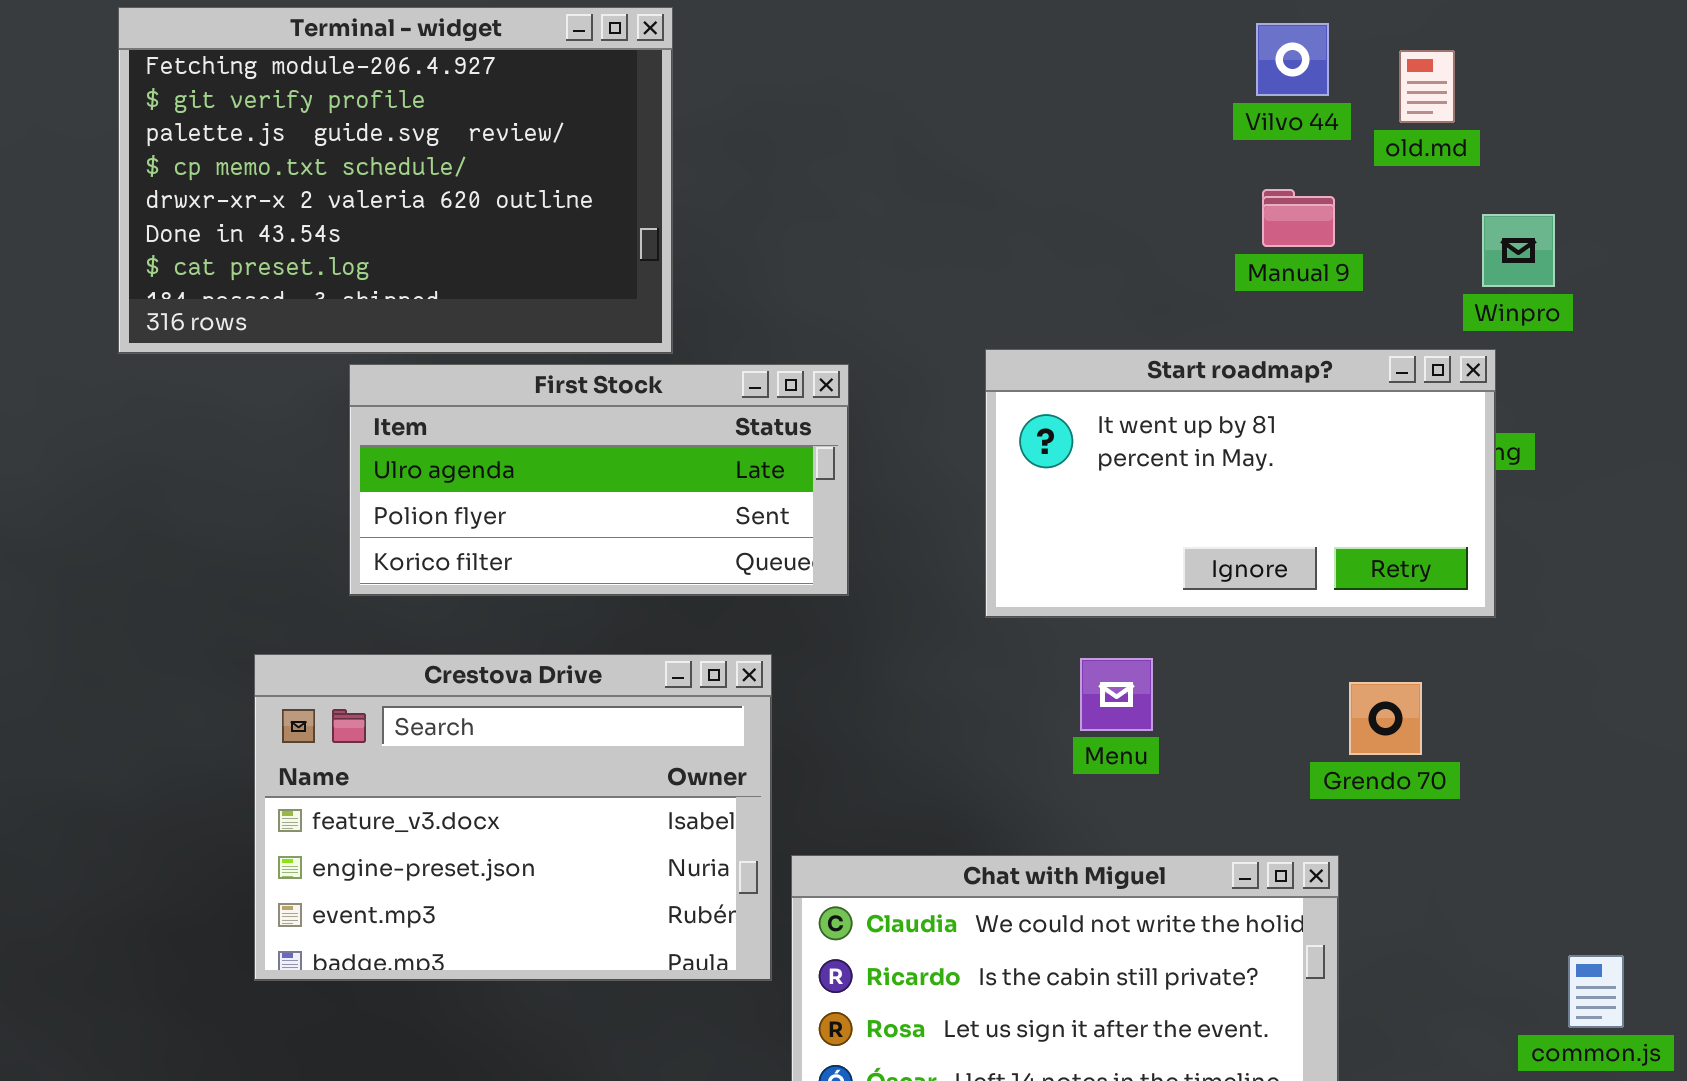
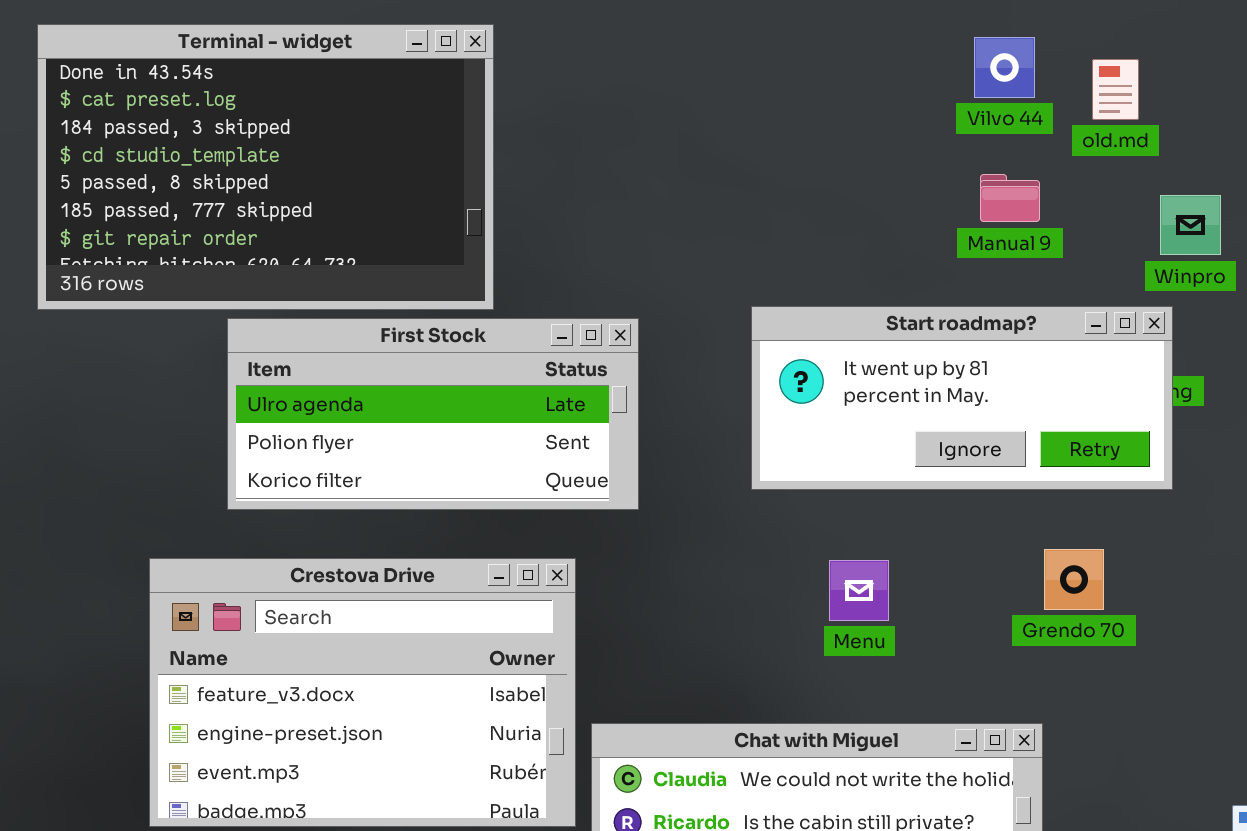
Terminal - widget: [118,7,673,354] -> [37,24,494,310], scrolled down 5 rows
Start roadmap?: [985,349,1496,618] -> [751,306,1173,490], resized
Grendo 70: [1349,682,1422,755] -> [1044,549,1104,610], moved

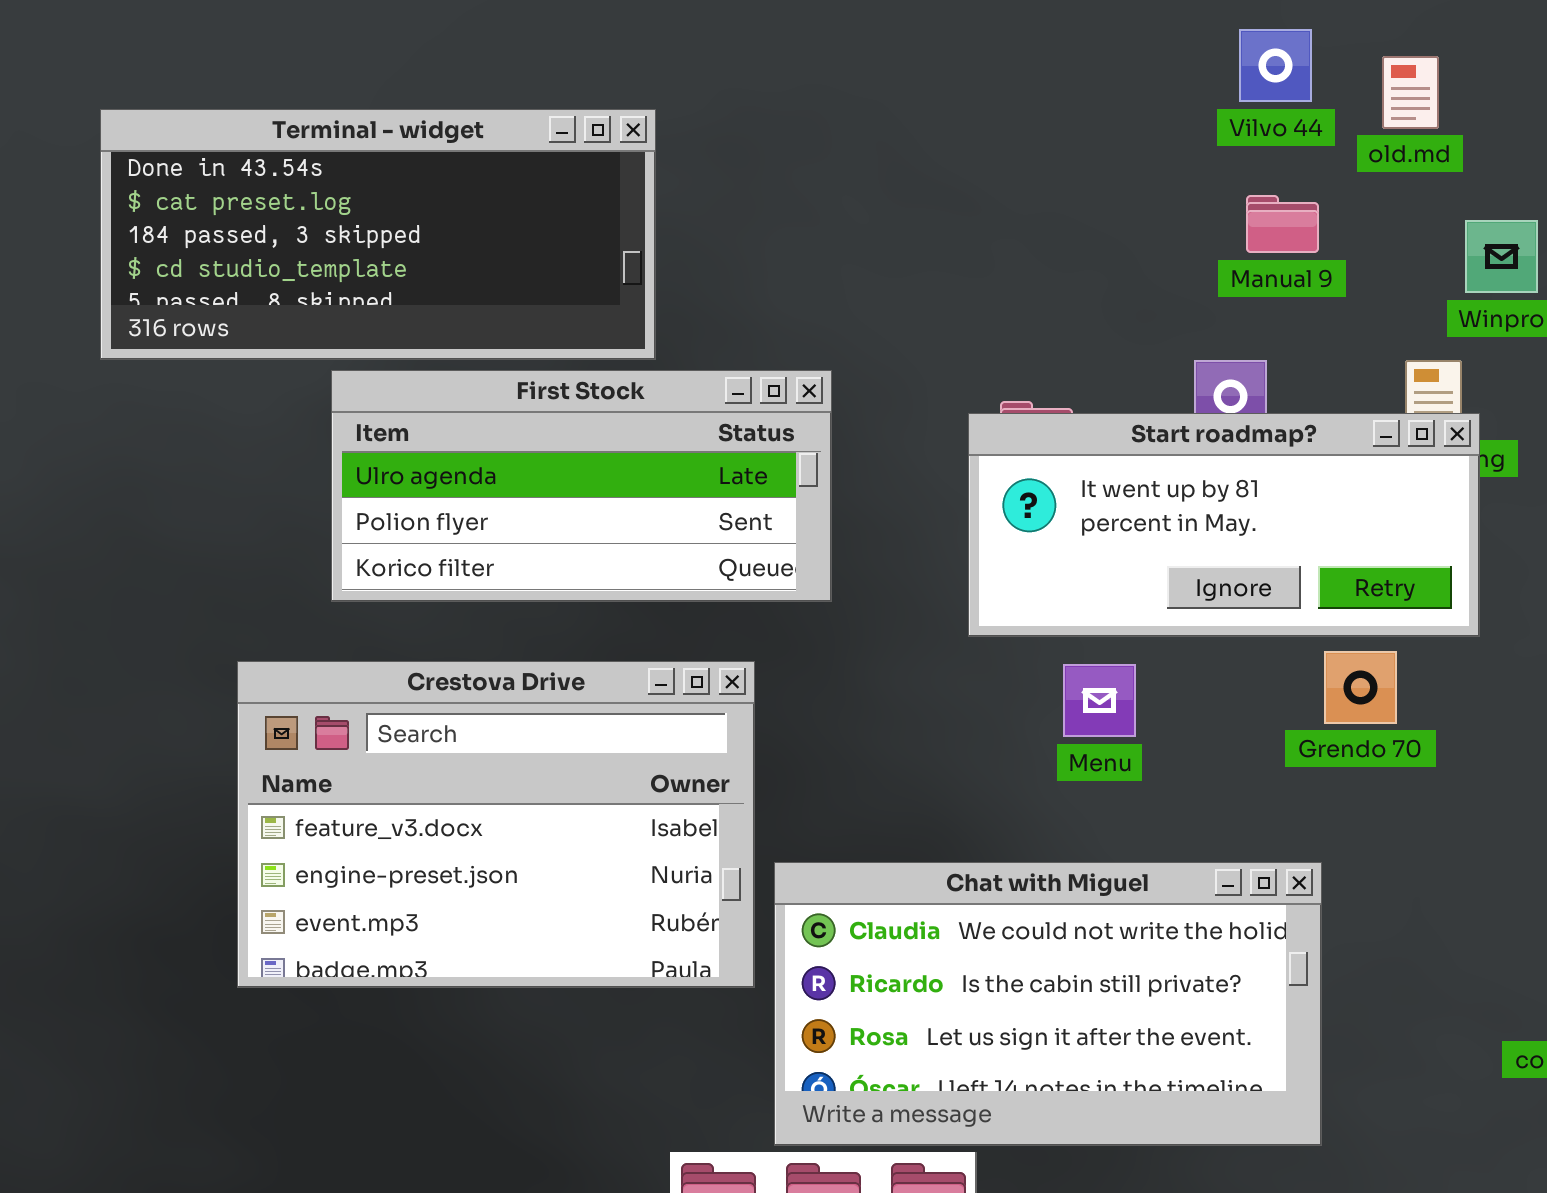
Terminal - widget: [37,24,494,310] -> [100,109,656,360], resized
Start roadmap?: [751,306,1173,490] -> [968,413,1480,637], moved

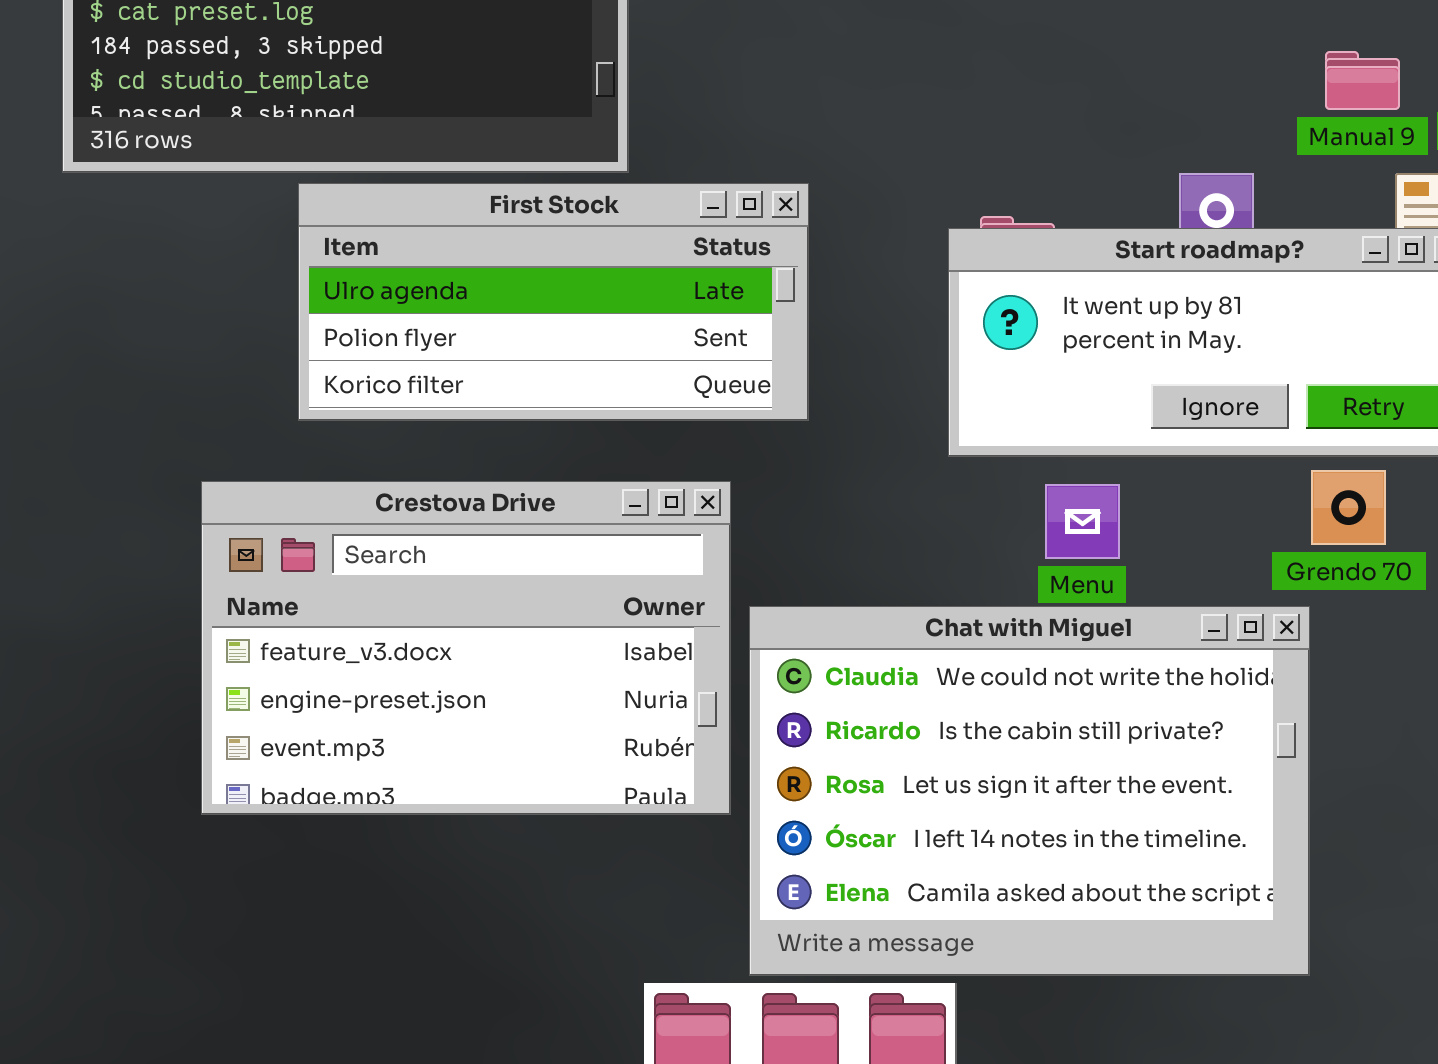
Manual 9: [1246,195,1319,253] -> [1325,51,1400,110], moved
Chat with Miguel: [774,862,1322,1146] -> [749,606,1310,976], resized

